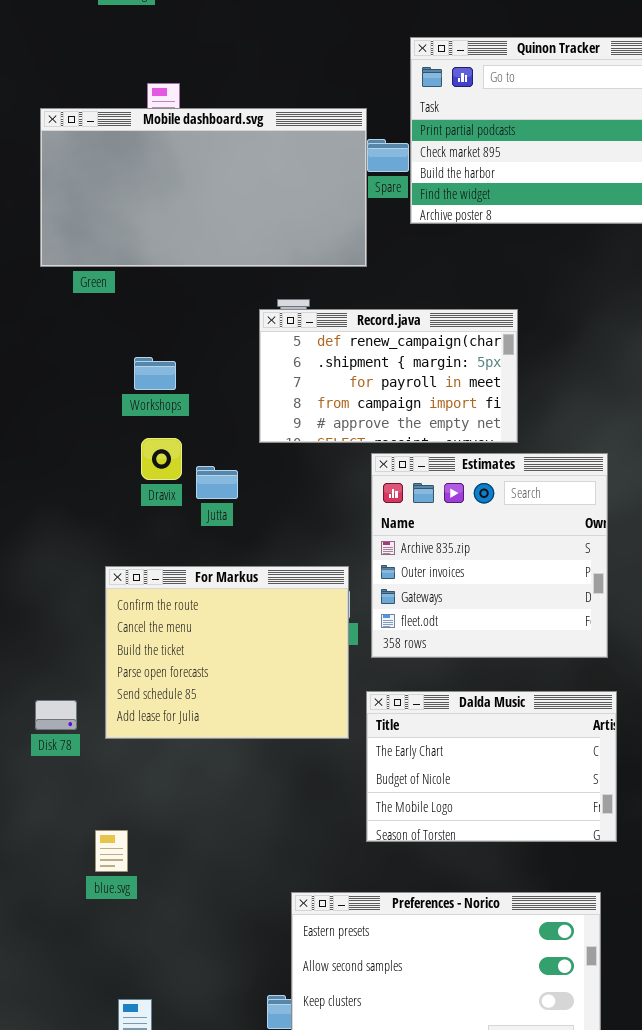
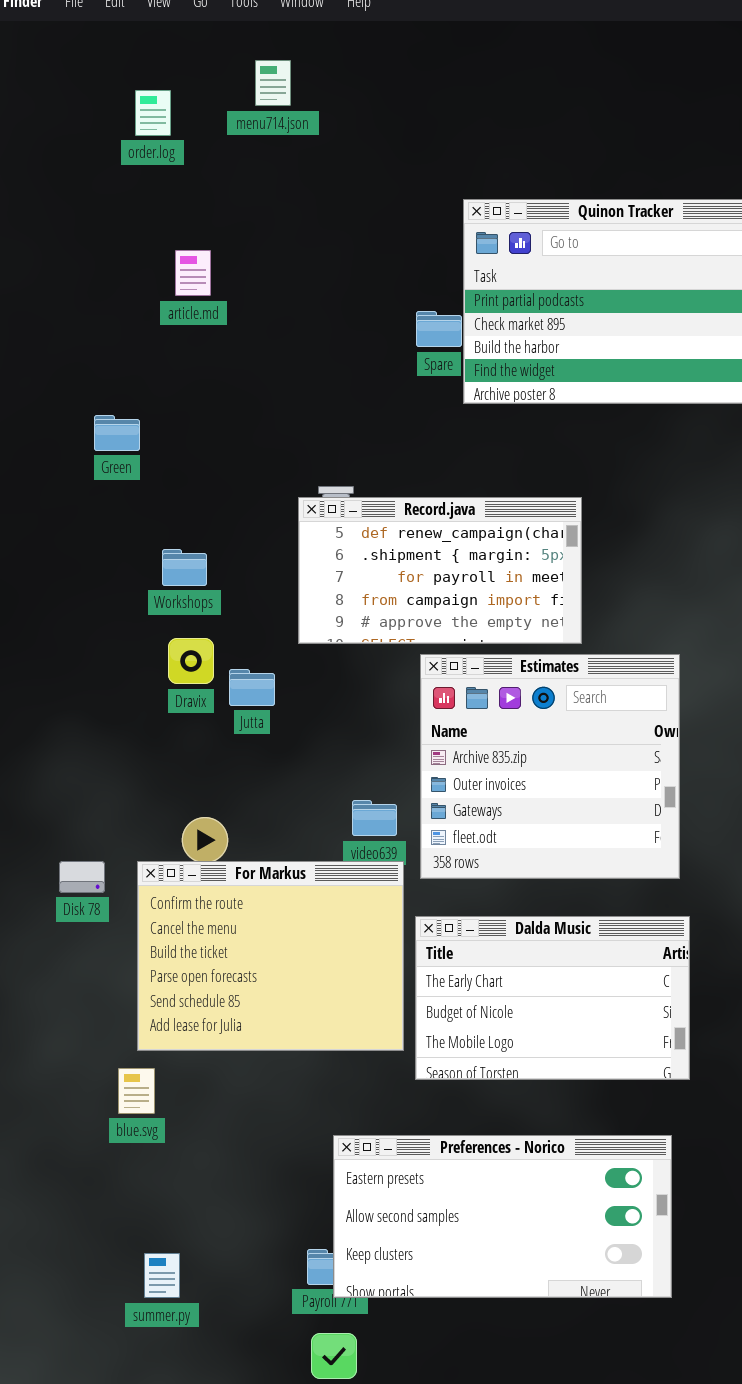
Mobile dashboard.svg: [40,108,367,267] -> none, closed
For Markus: [105,566,349,739] -> [137,861,404,1051], moved
Disk 78: [35,700,77,730] -> [59,861,105,893], moved

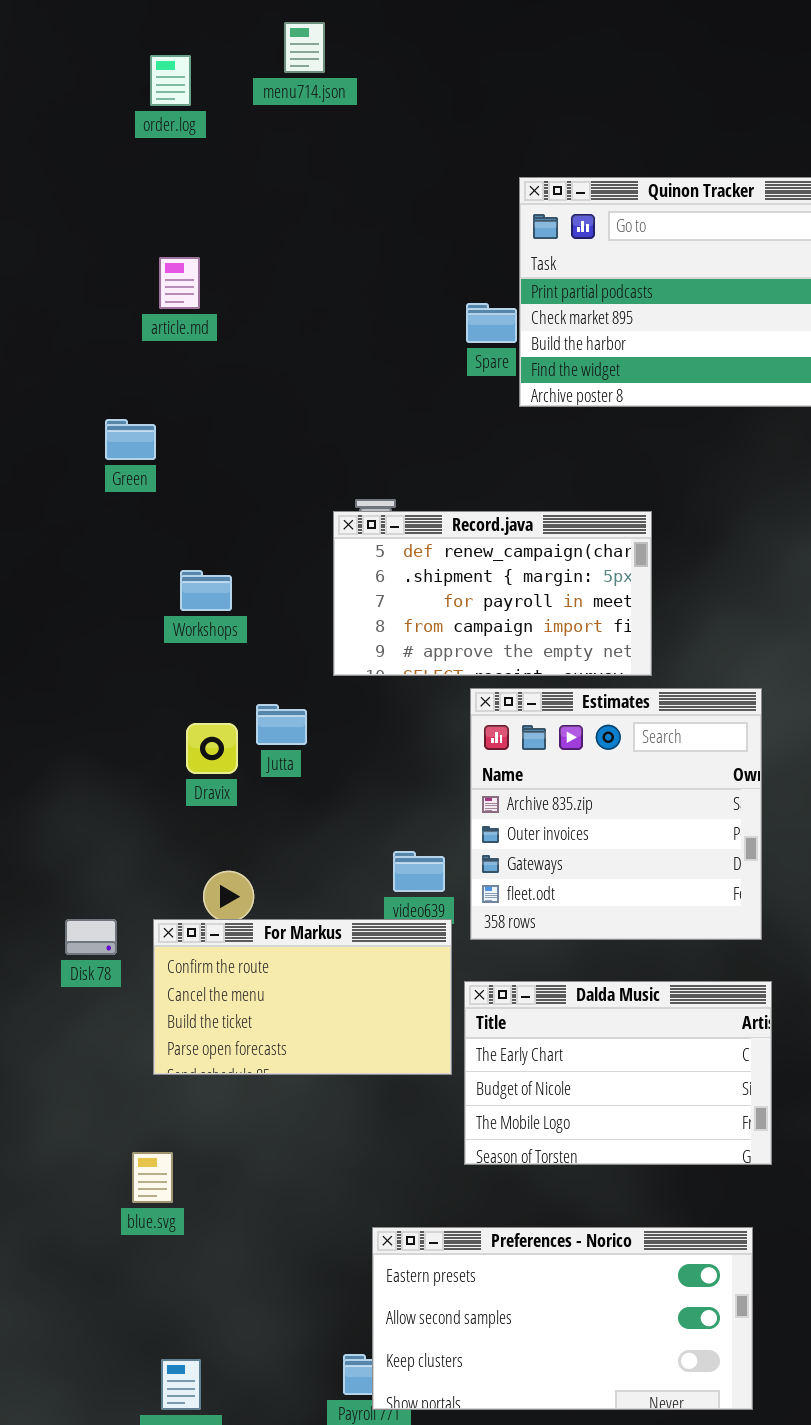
article.md: [175,250,211,296] -> [159,257,200,309], moved
Dravix: [168,638,214,684] -> [186,723,238,774], moved
For Markus: [137,861,404,1051] -> [153,919,452,1075], resized

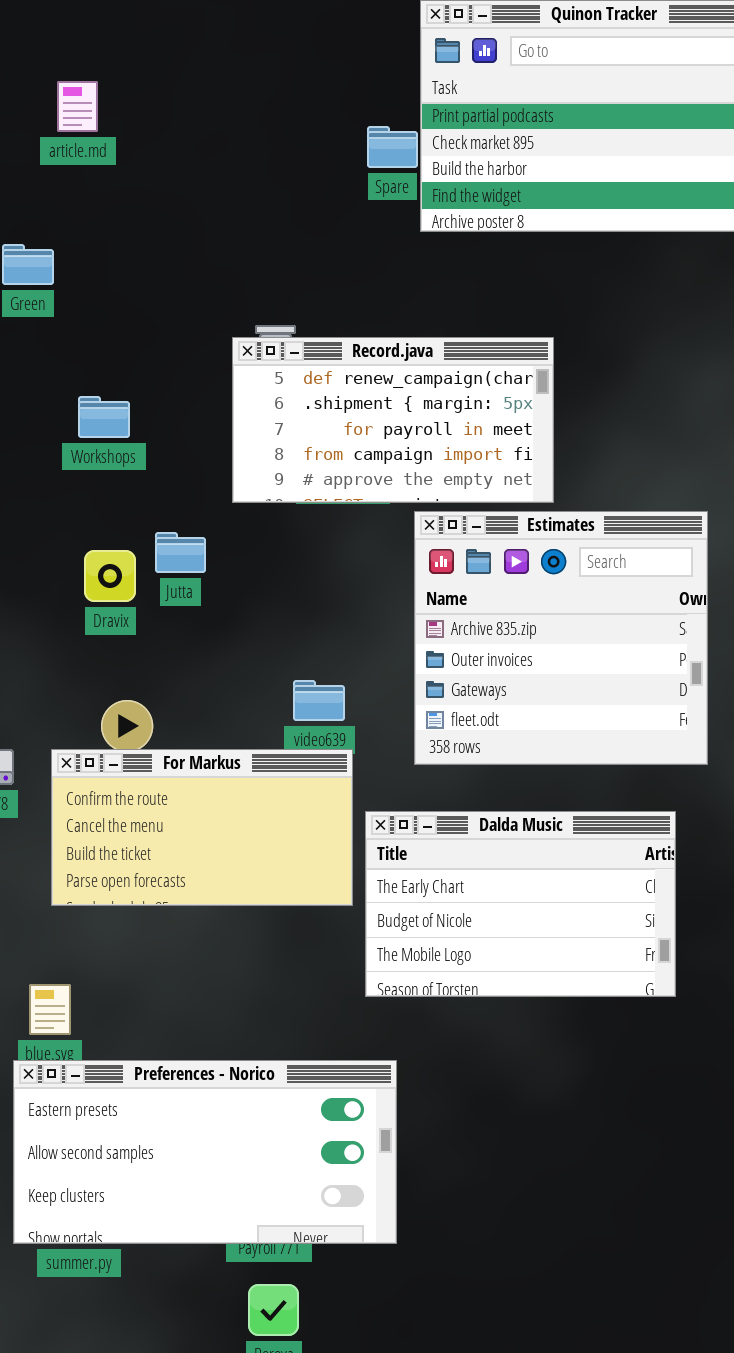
Estimates: [470,688,762,940] -> [414,511,708,765], moved
Preferences - Norico: [372,1227,753,1410] -> [13,1060,397,1244], moved

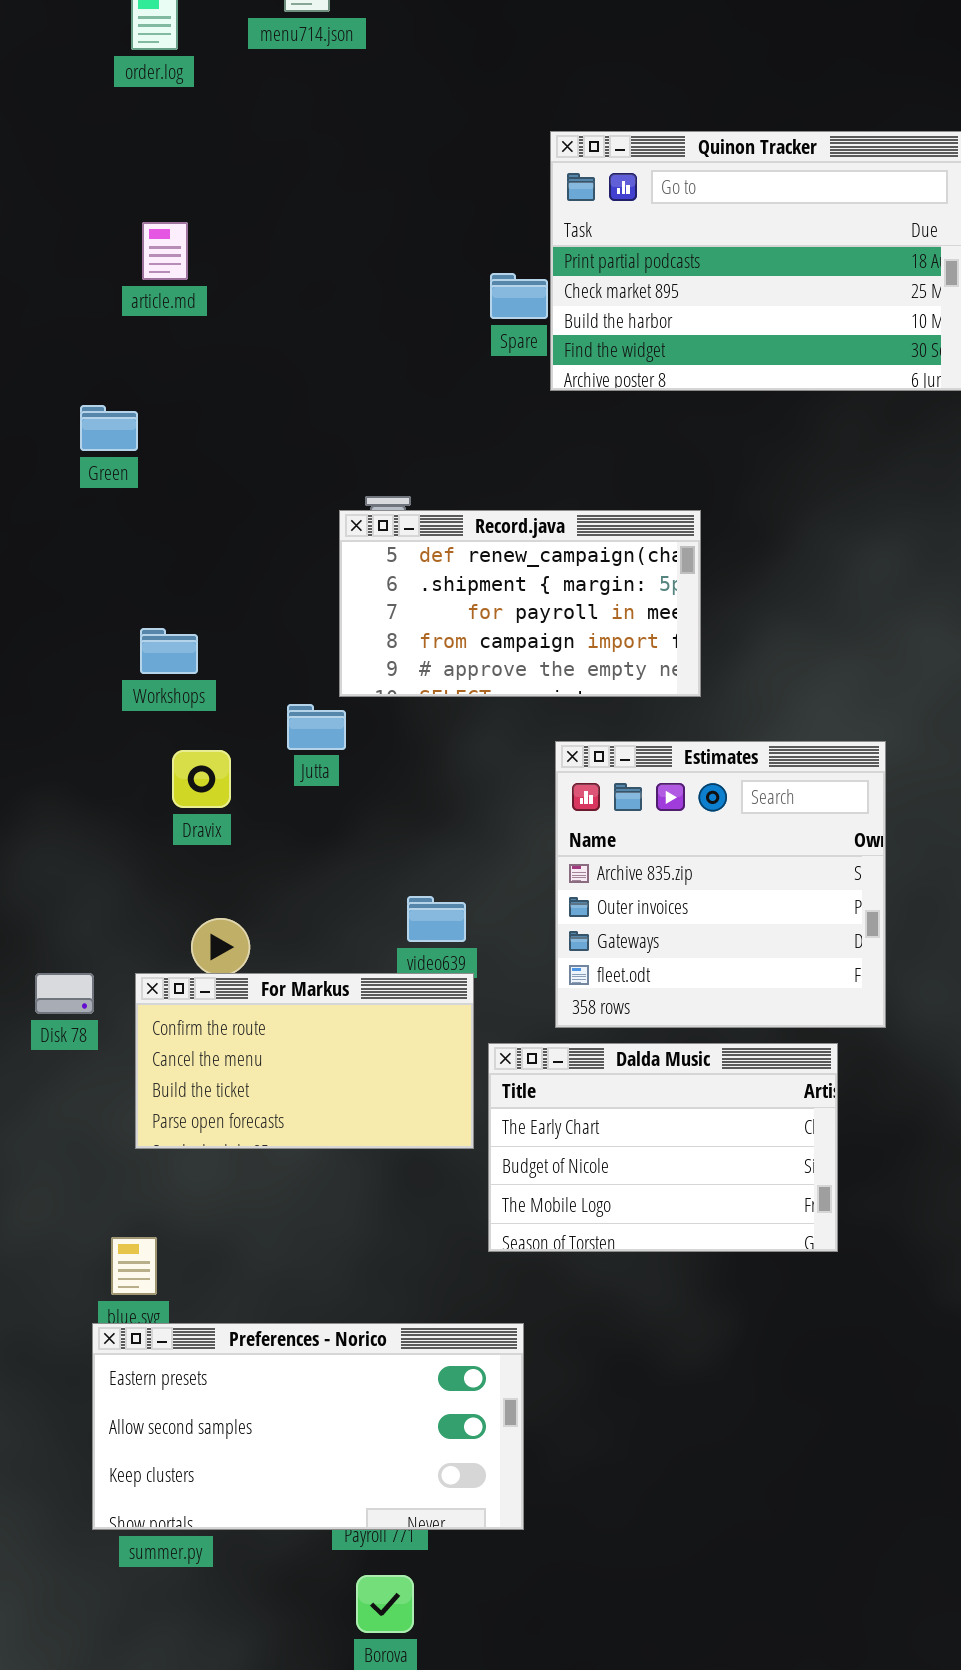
Workshops: [78,396,130,438] -> [140,628,198,674], moved
Estimates: [414,511,708,765] -> [555,741,886,1028], moved
Jutta: [155,532,206,573] -> [287,704,346,750], moved

